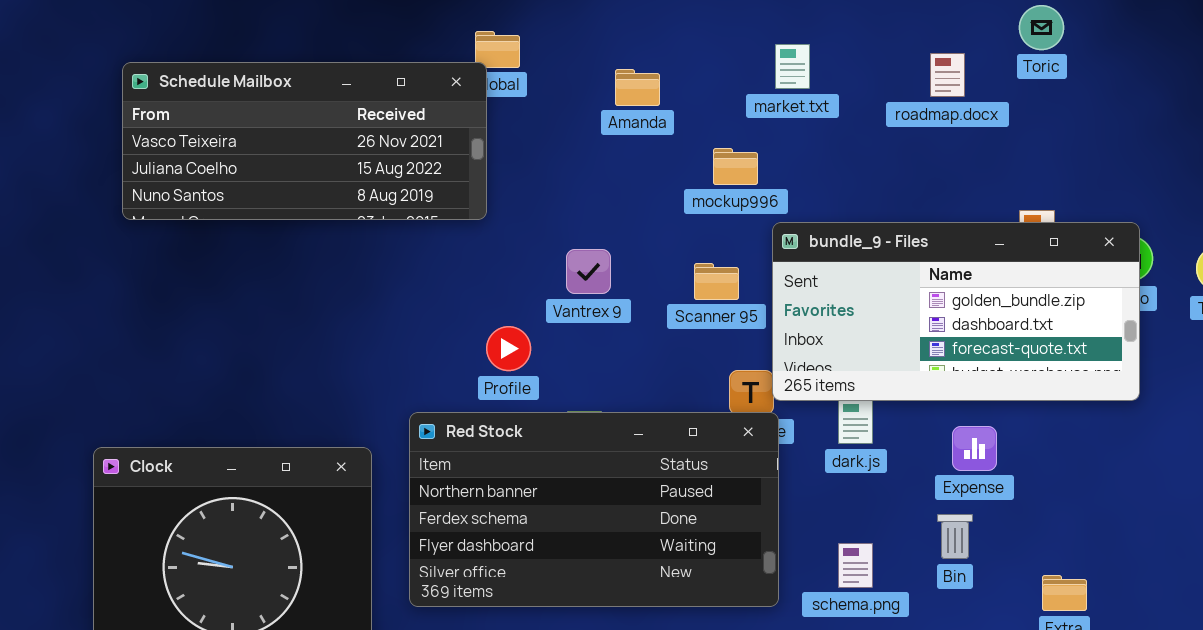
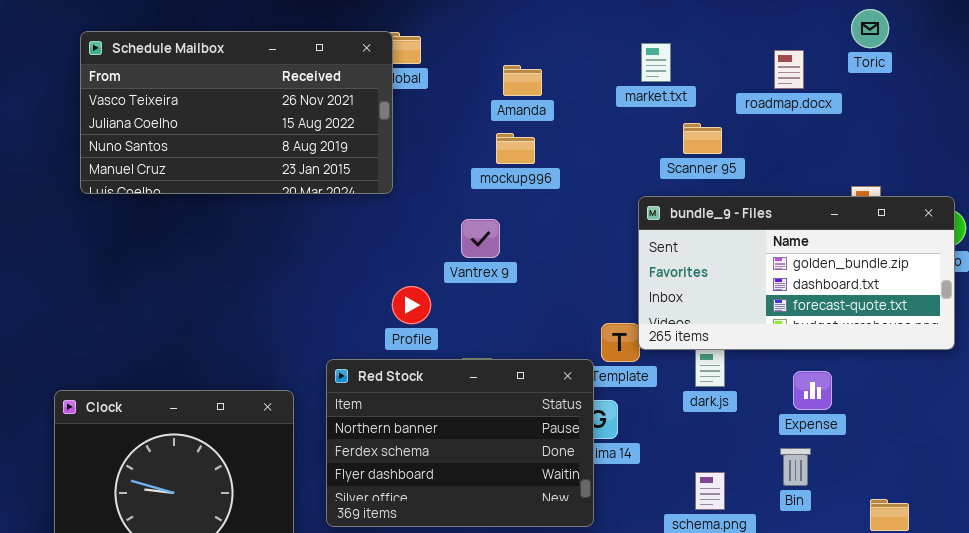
Schedule Mailbox: [122,62,487,220] -> [80,31,393,194], resized
mockup996: [713,148,758,185] -> [496,133,535,164], moved
Scanner 95: [694,263,739,300] -> [683,123,722,154], moved
Red Stock: [409,412,779,607] -> [326,359,594,527], resized

